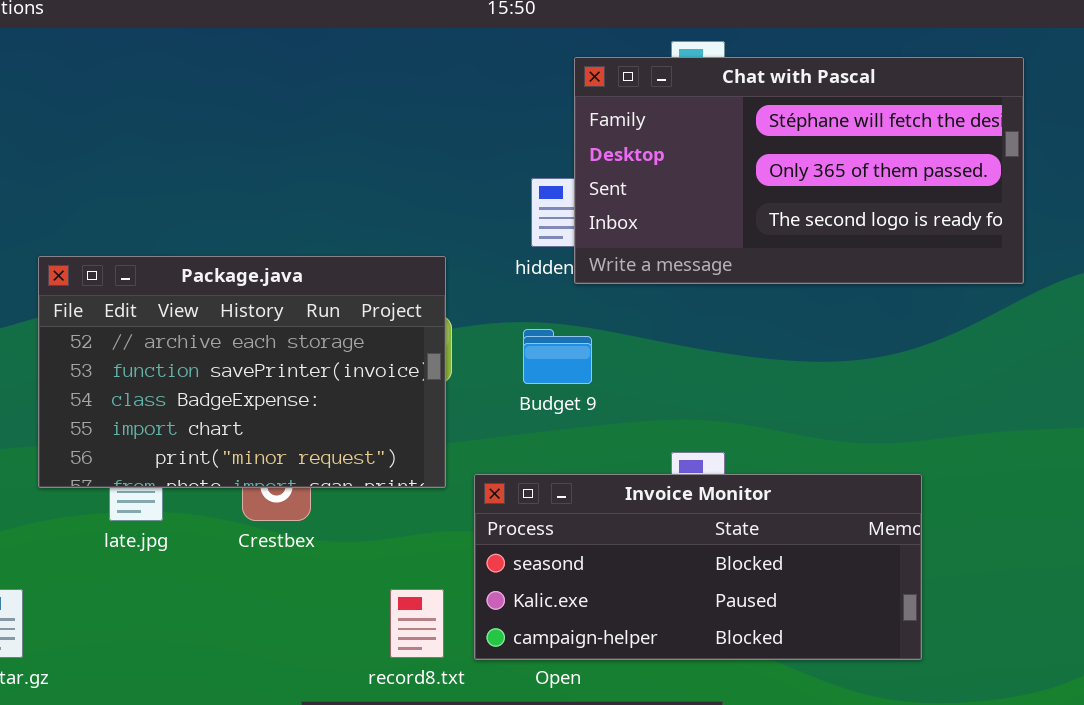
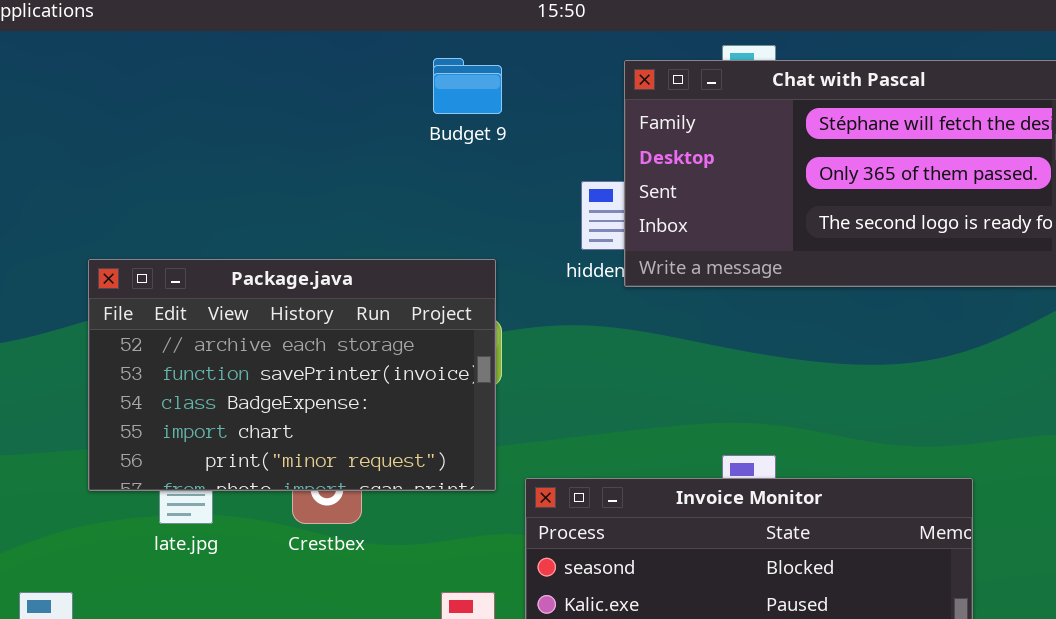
Budget 9: [523,329,592,384] -> [433,58,502,114], moved

